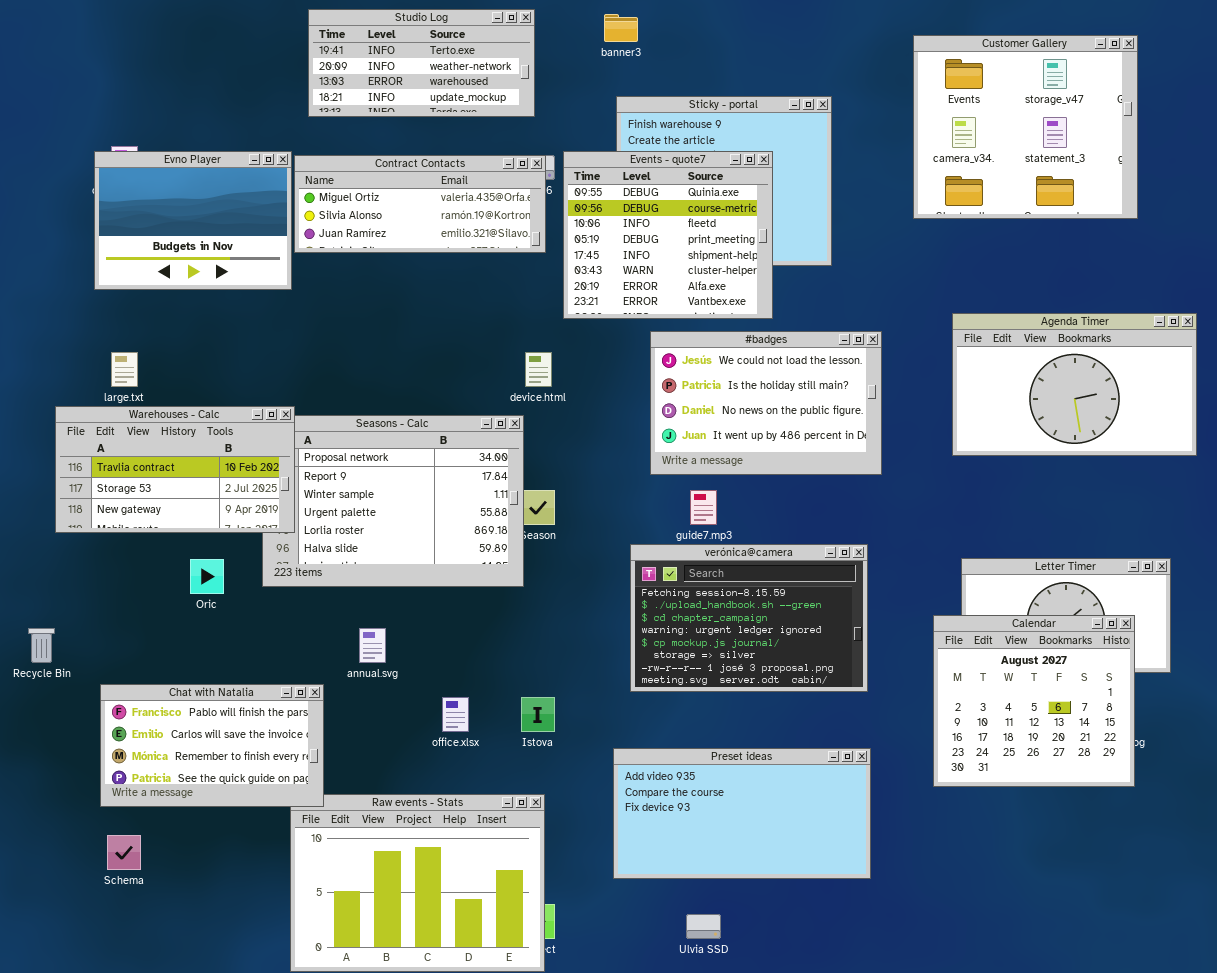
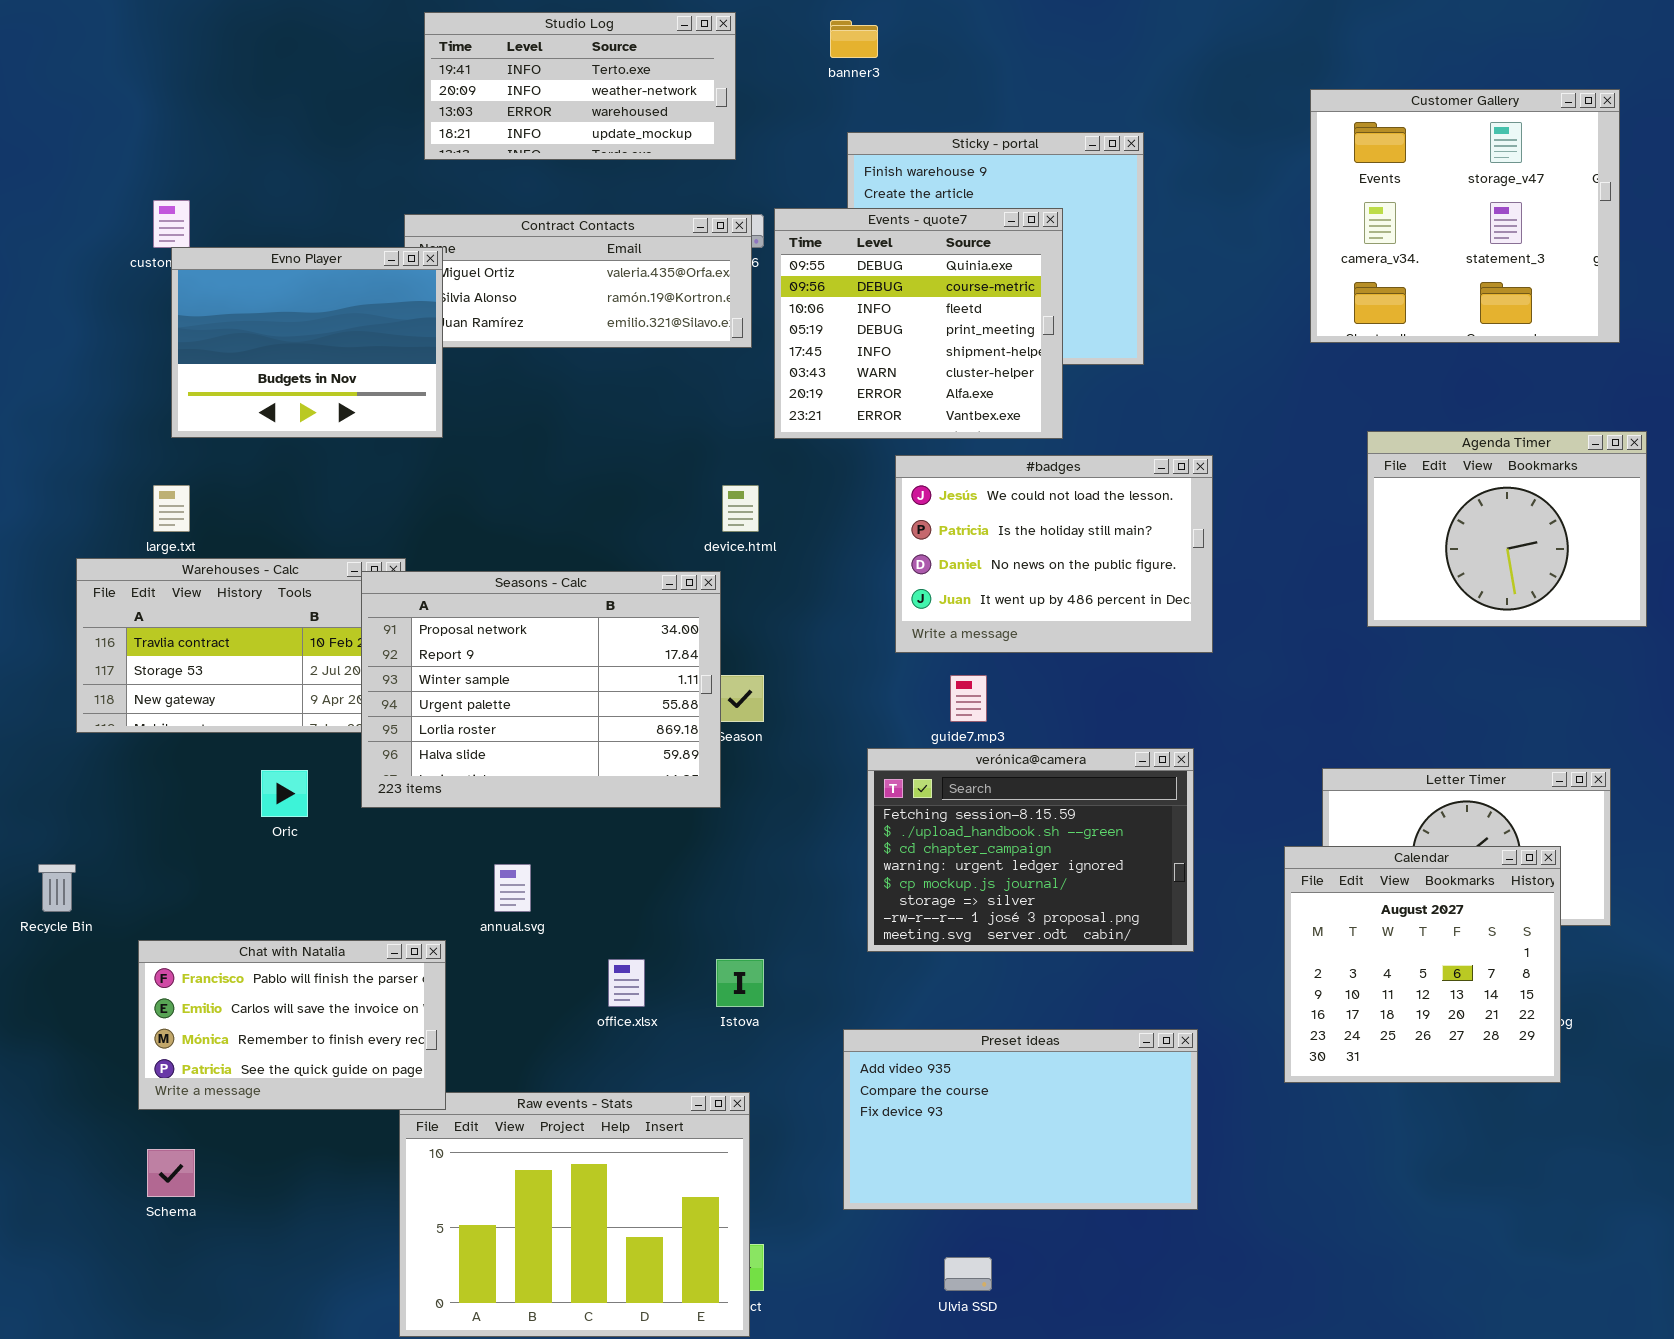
Customer Gallery: [913,35,1138,219] -> [1310,89,1620,343], moved
Evno Player: [94,151,292,290] -> [171,247,443,438], moved
Agenda Timer: [952,313,1197,456] -> [1367,431,1647,627], resized
Seasons - Calc: [262,415,524,587] -> [361,571,721,808], raised

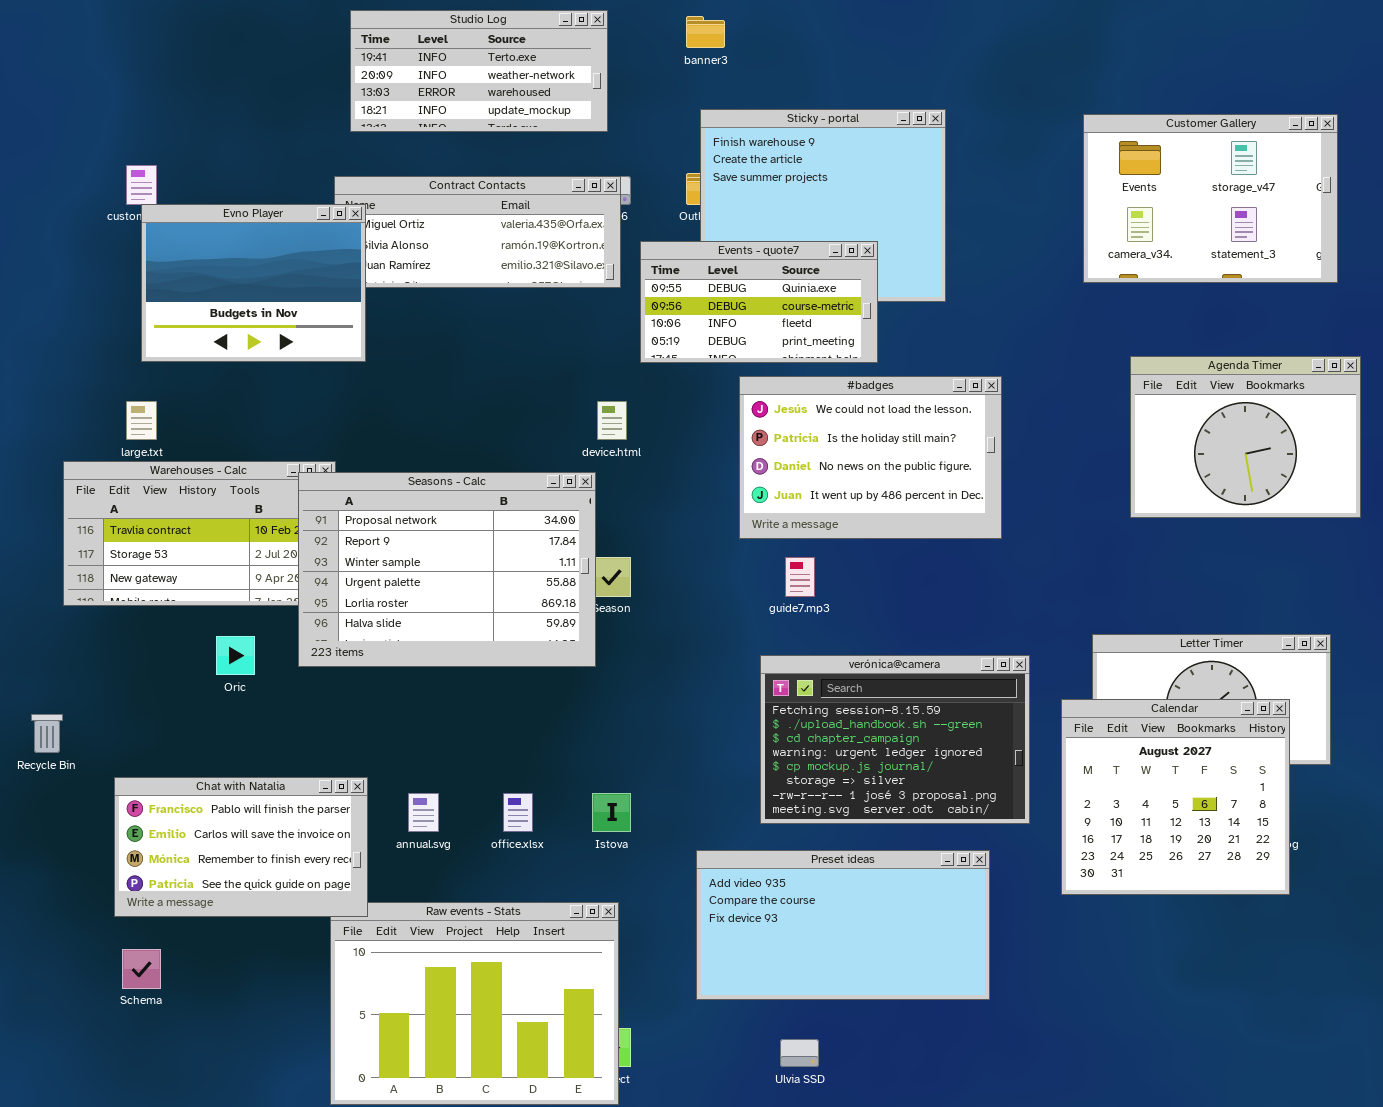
Customer Gallery: [1310,89,1620,343] -> [1083,114,1338,283], resized
Events - quote7: [774,208,1063,439] -> [640,241,878,363], resized
verónica@camera: [867,748,1194,952] -> [760,655,1030,824], moved
annual.svg: [494,864,531,912] -> [408,793,439,832], moved

